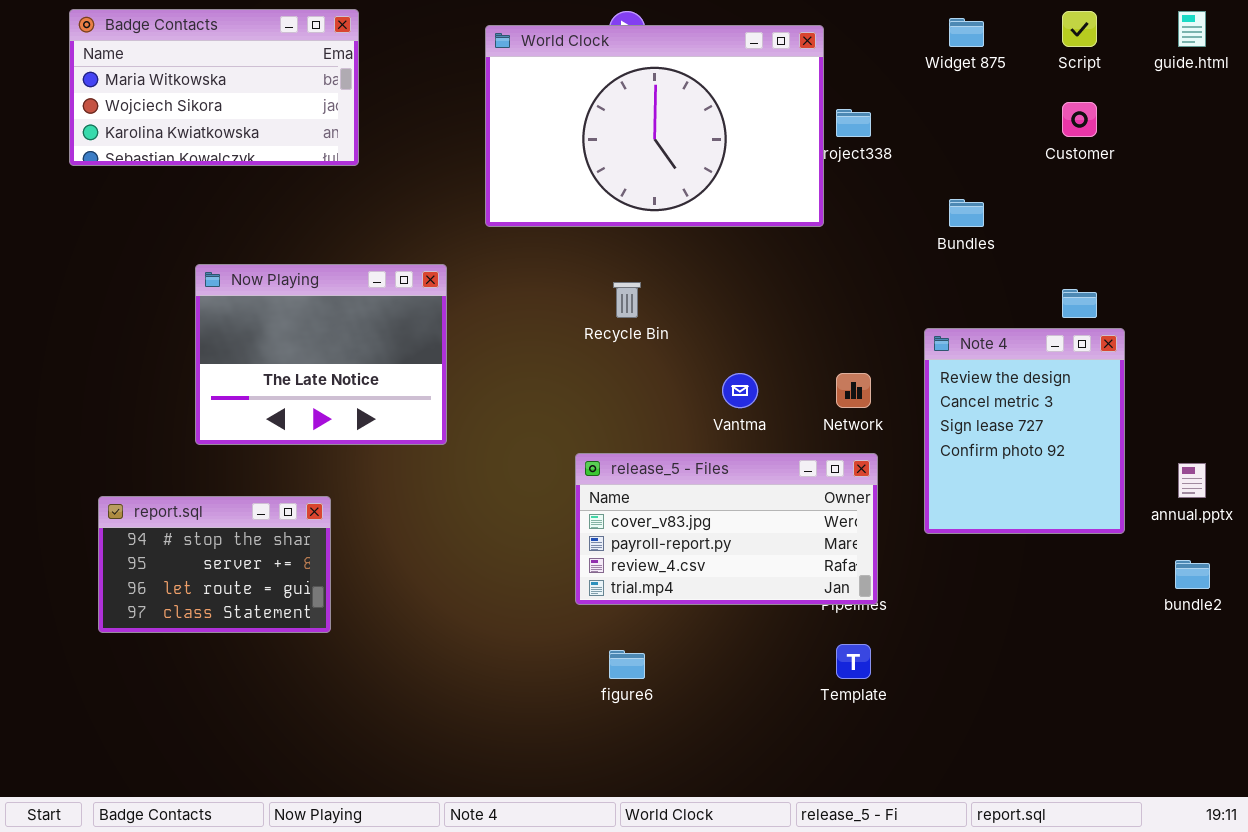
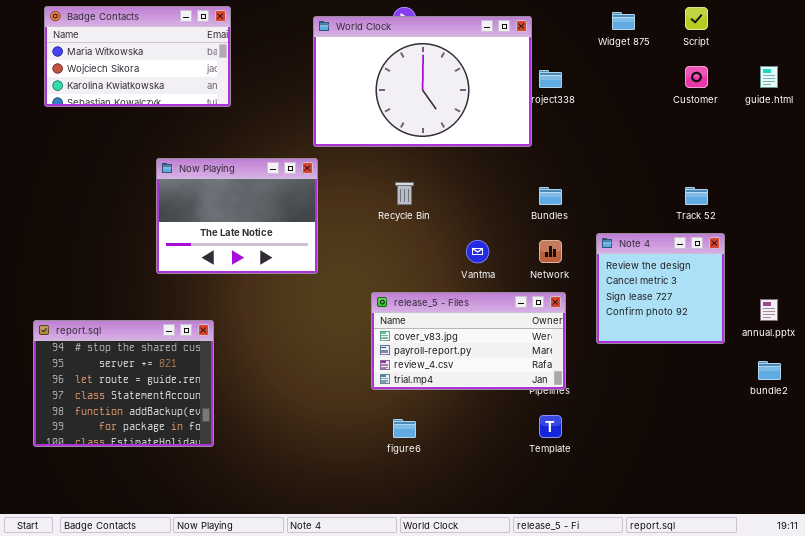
guide.html: [1178,11,1206,47] -> [760,66,778,88], moved
Bundles: [949,199,984,227] -> [539,187,562,205], moved
Now Playing: [195,264,447,445] -> [156,158,318,274], moved
Note 4: [924,328,1125,534] -> [596,233,725,344], resized
report.sql: [98,496,331,633] -> [33,320,214,447], resized

